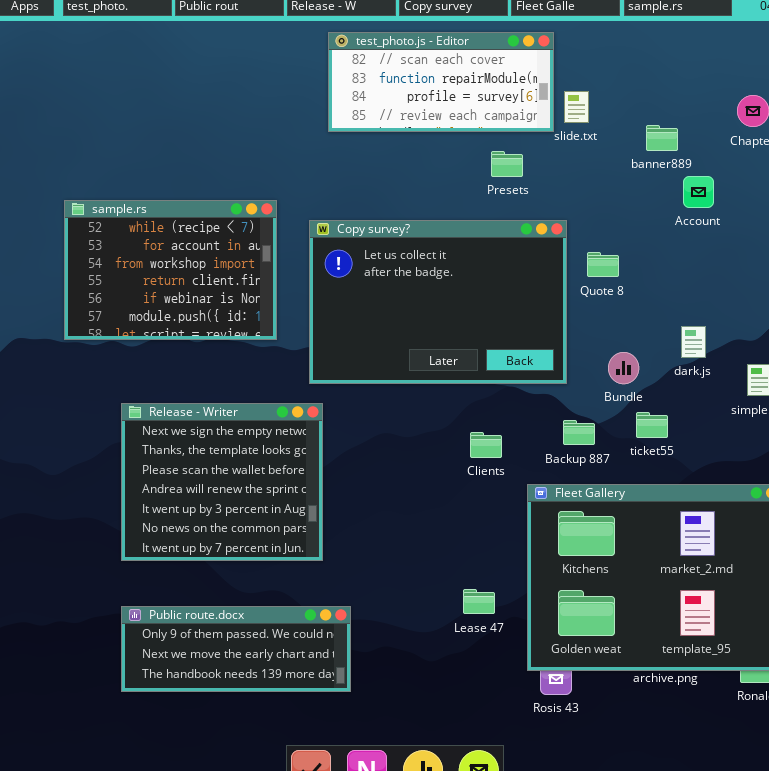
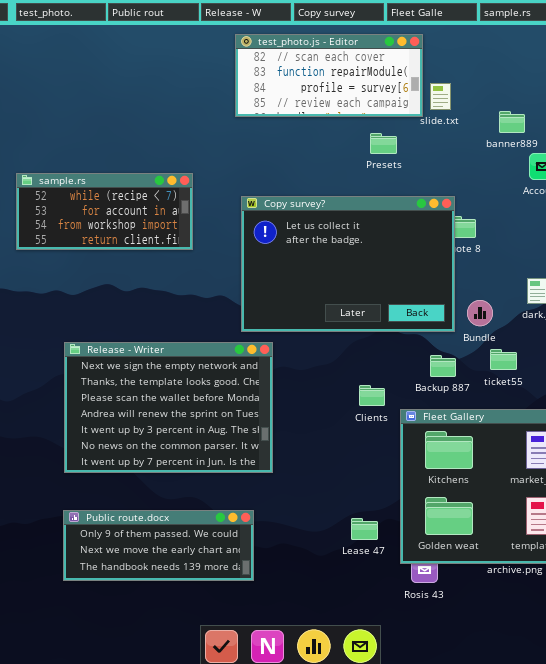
sample.rs: [64,200,277,340] -> [16,173,193,250], resized
Copy survey?: [309,220,567,384] -> [241,196,455,332], moved
Release - Writer: [121,403,323,561] -> [64,342,273,473], resized
Clients: [470,432,502,458] -> [359,385,385,406], moved
Lease 47: [463,589,495,614] -> [351,518,378,540], moved

